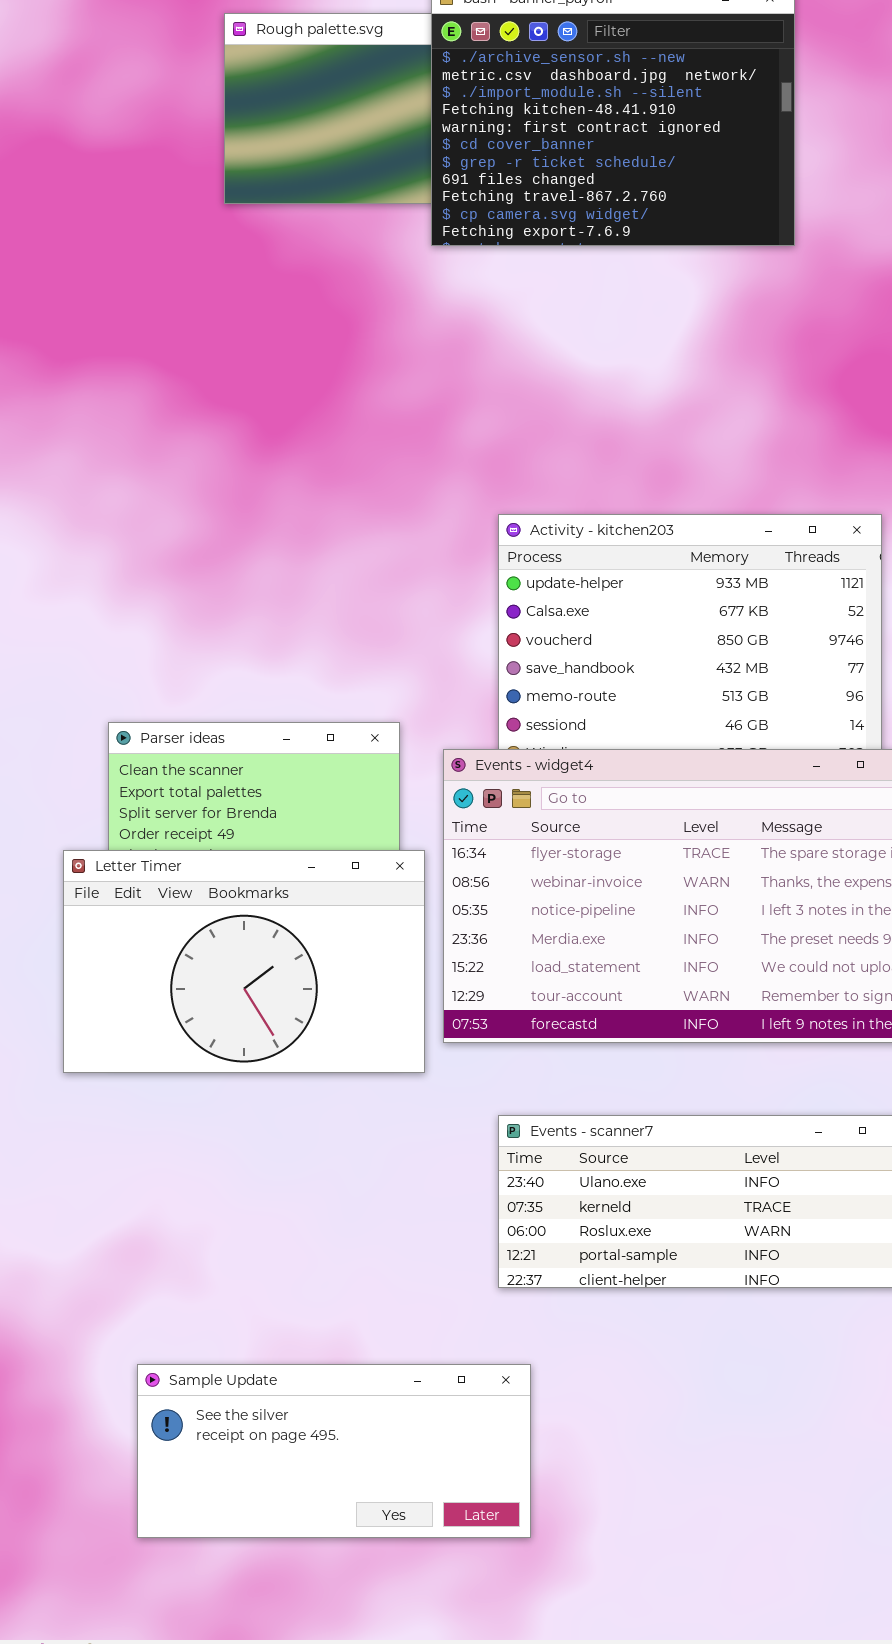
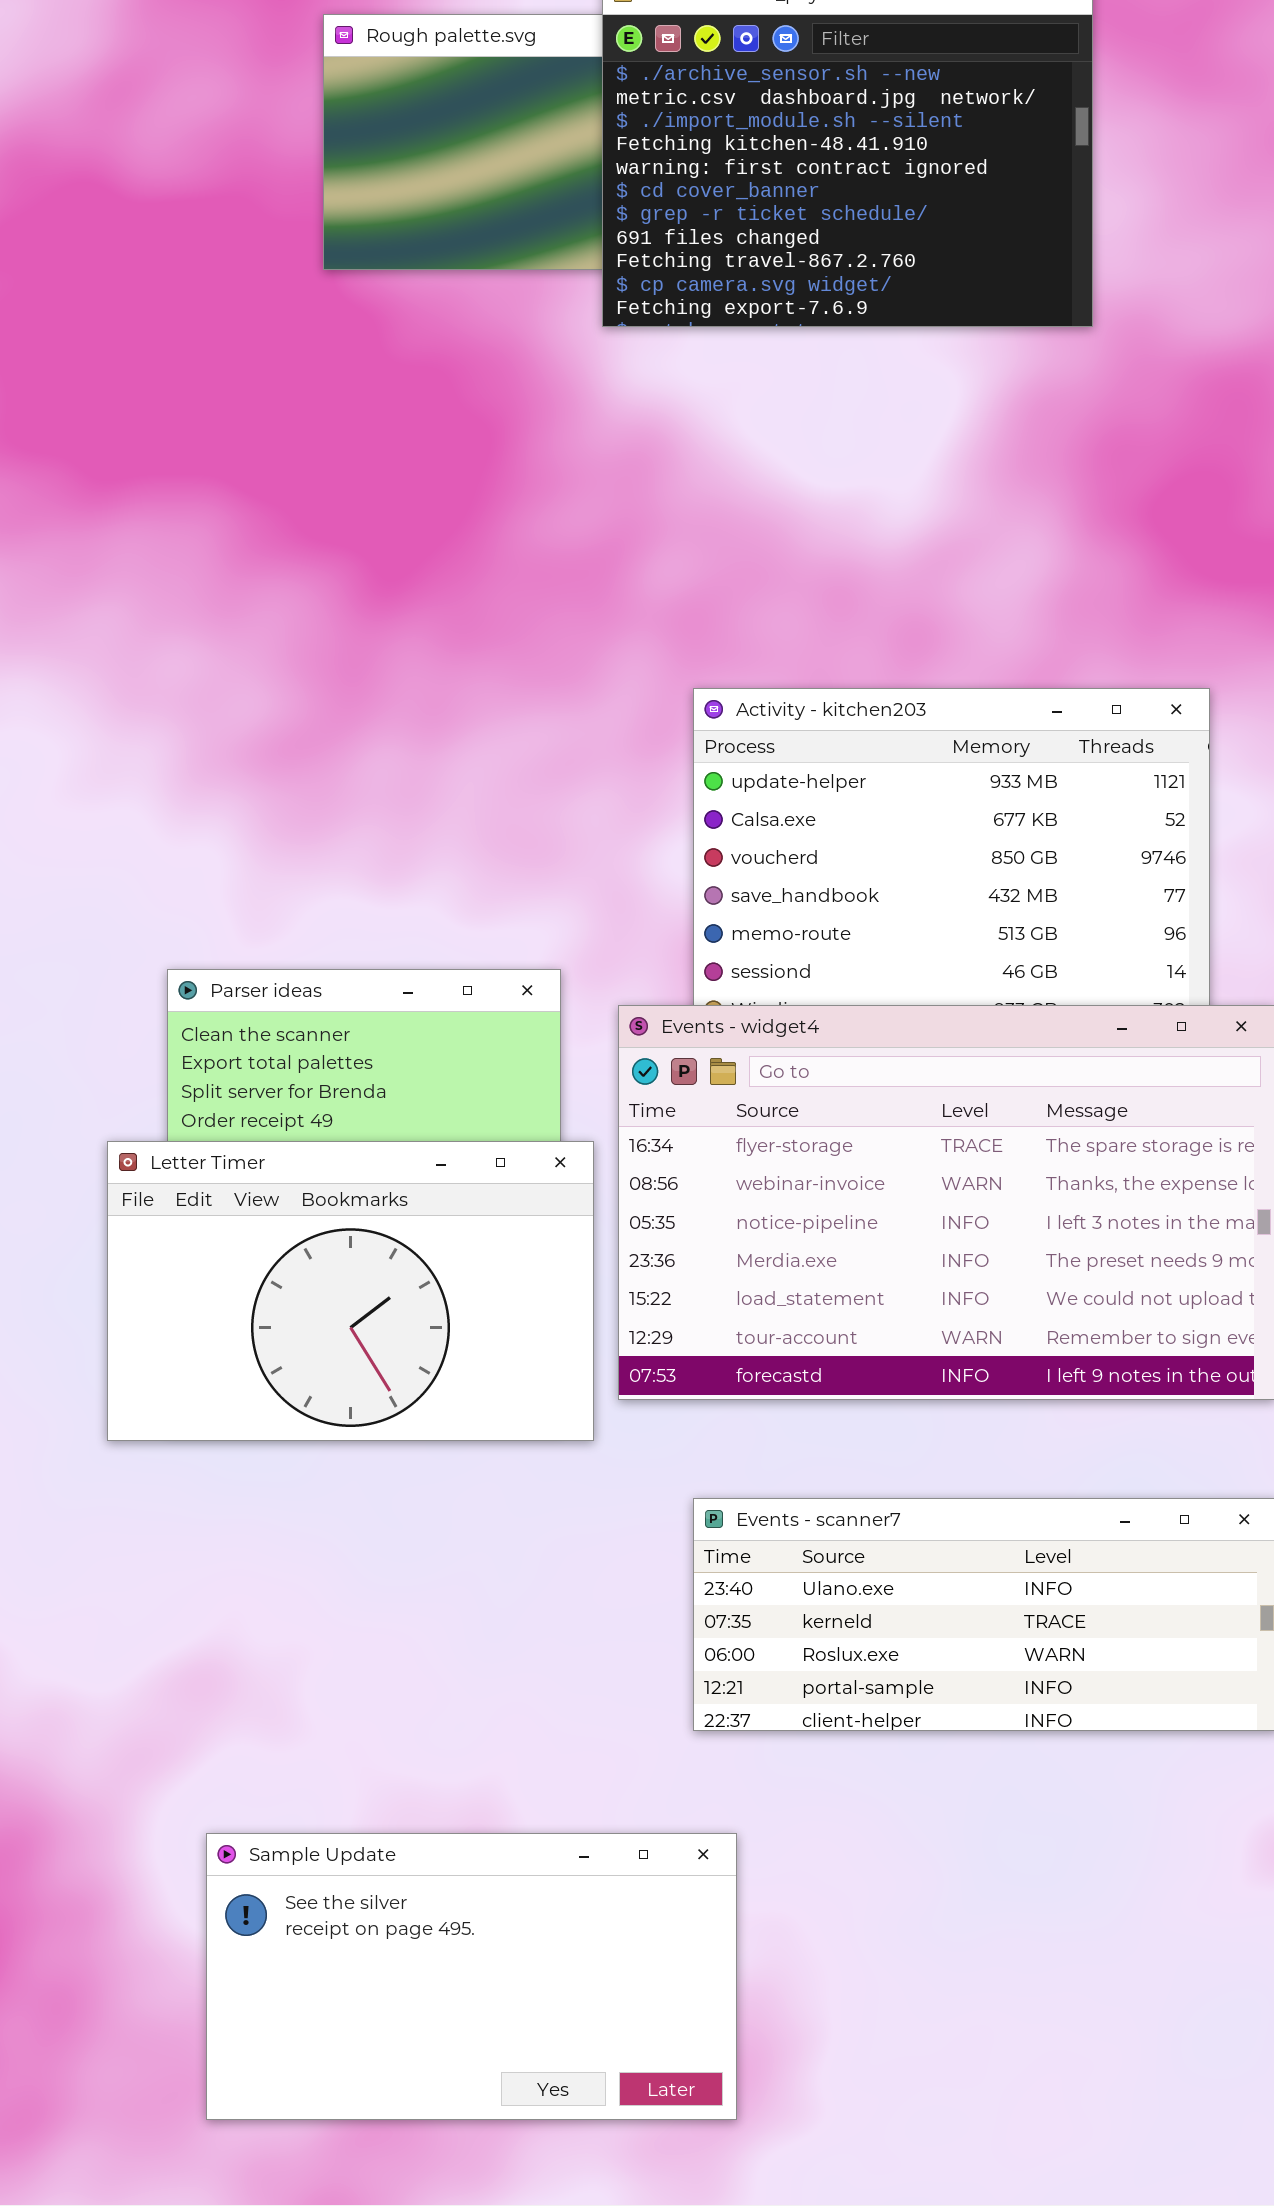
Sample Update: [137,1364,531,1538] -> [206,1833,737,2120], resized

